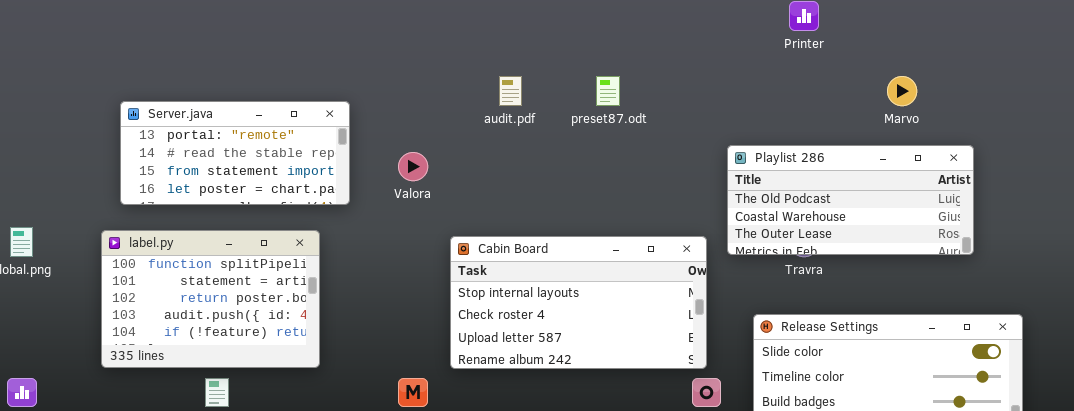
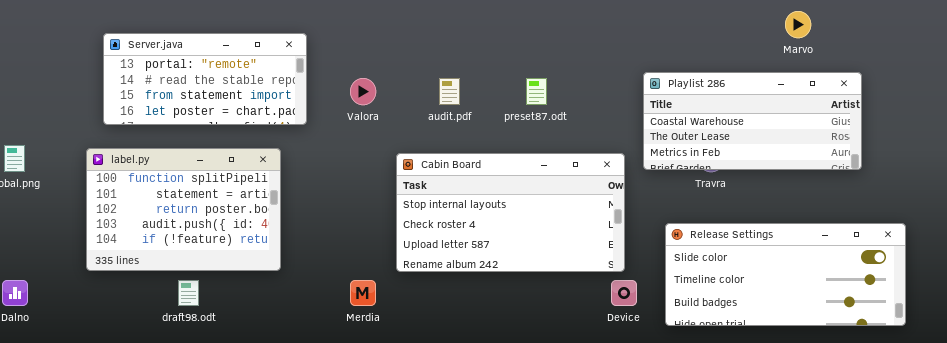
audit.pdf: [499,76,522,106] -> [439,78,460,105], moved
preset87.odt: [596,76,620,106] -> [526,78,547,105], moved
Playlist 286: [727,145,974,255] -> [643,72,862,170], scrolled down 1 row

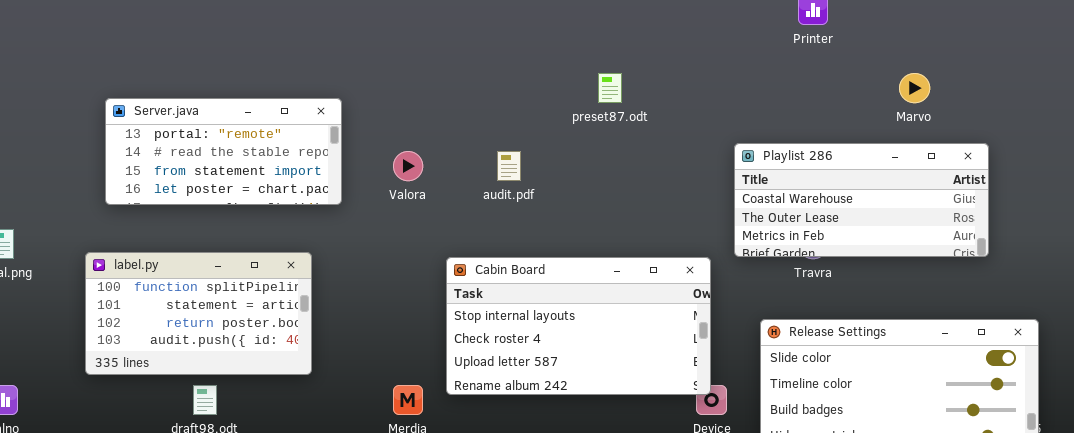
preset87.odt: [526,78,547,105] -> [598,73,622,103], moved
label.py: [86,148,281,271] -> [85,252,312,375], resized
Cabin Board: [396,153,625,272] -> [446,257,711,395], moved

